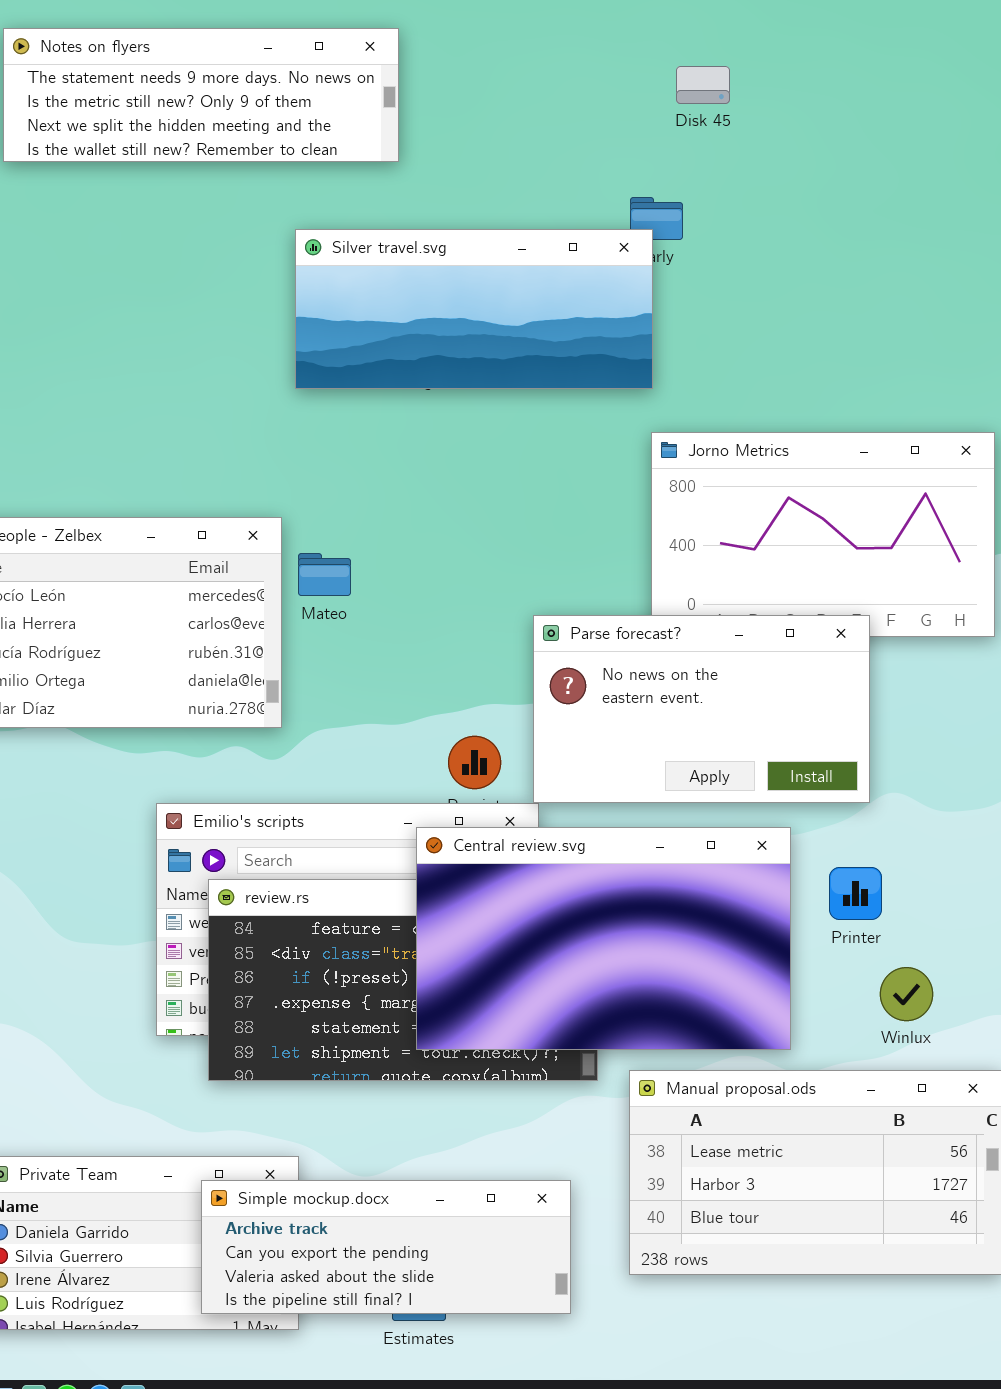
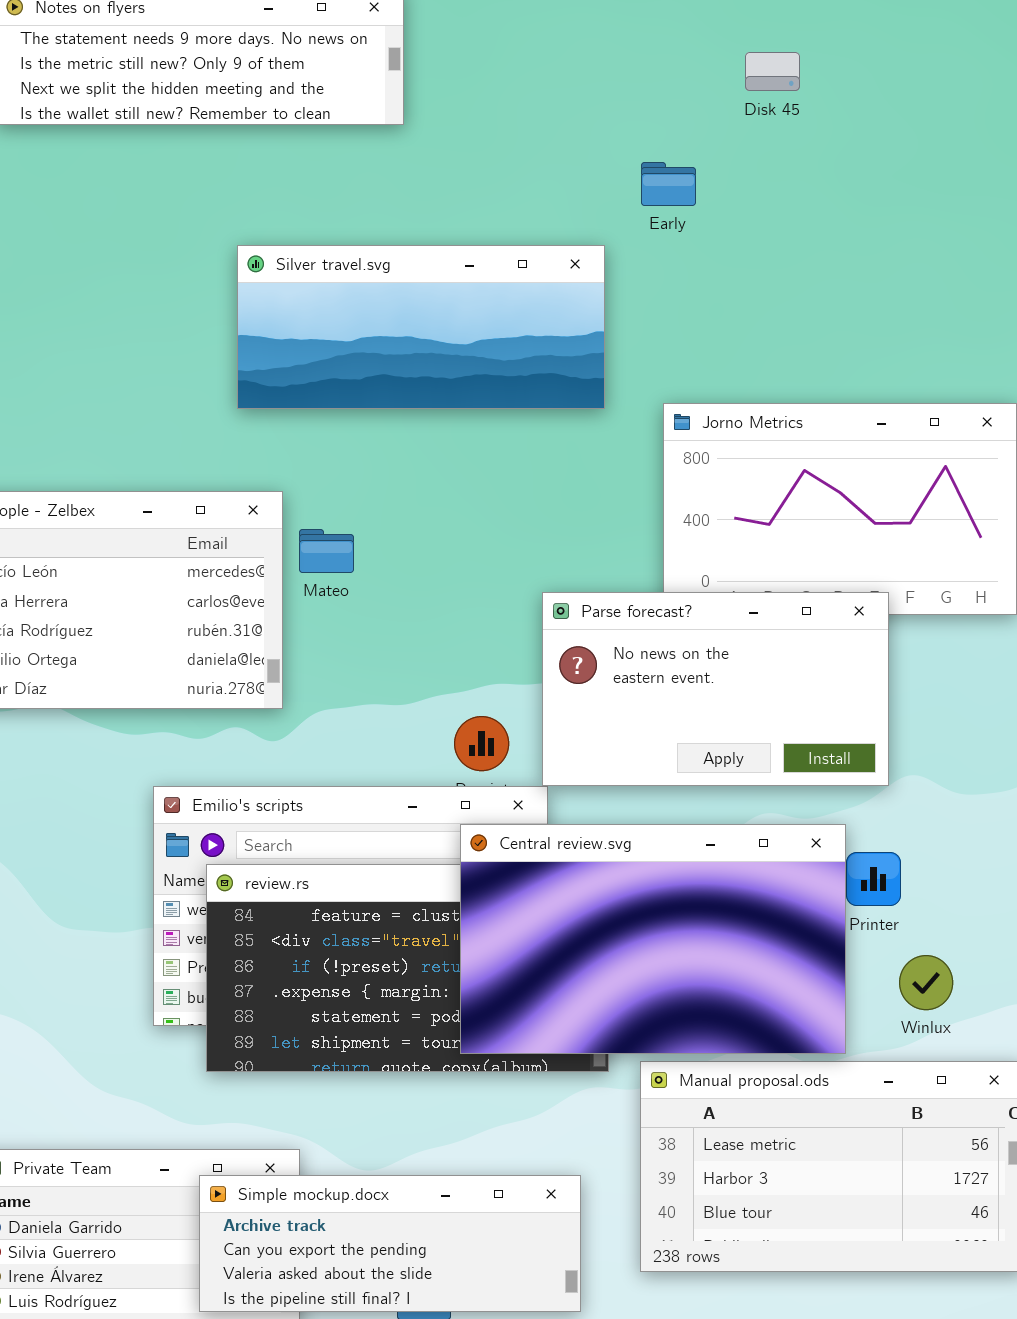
Disk 45: [676,66,730,104] -> [745,52,800,91], moved
Silver travel.svg: [295,229,653,389] -> [237,245,605,409], moved
Central review.svg: [416,827,791,1050] -> [460,824,846,1054], moved

